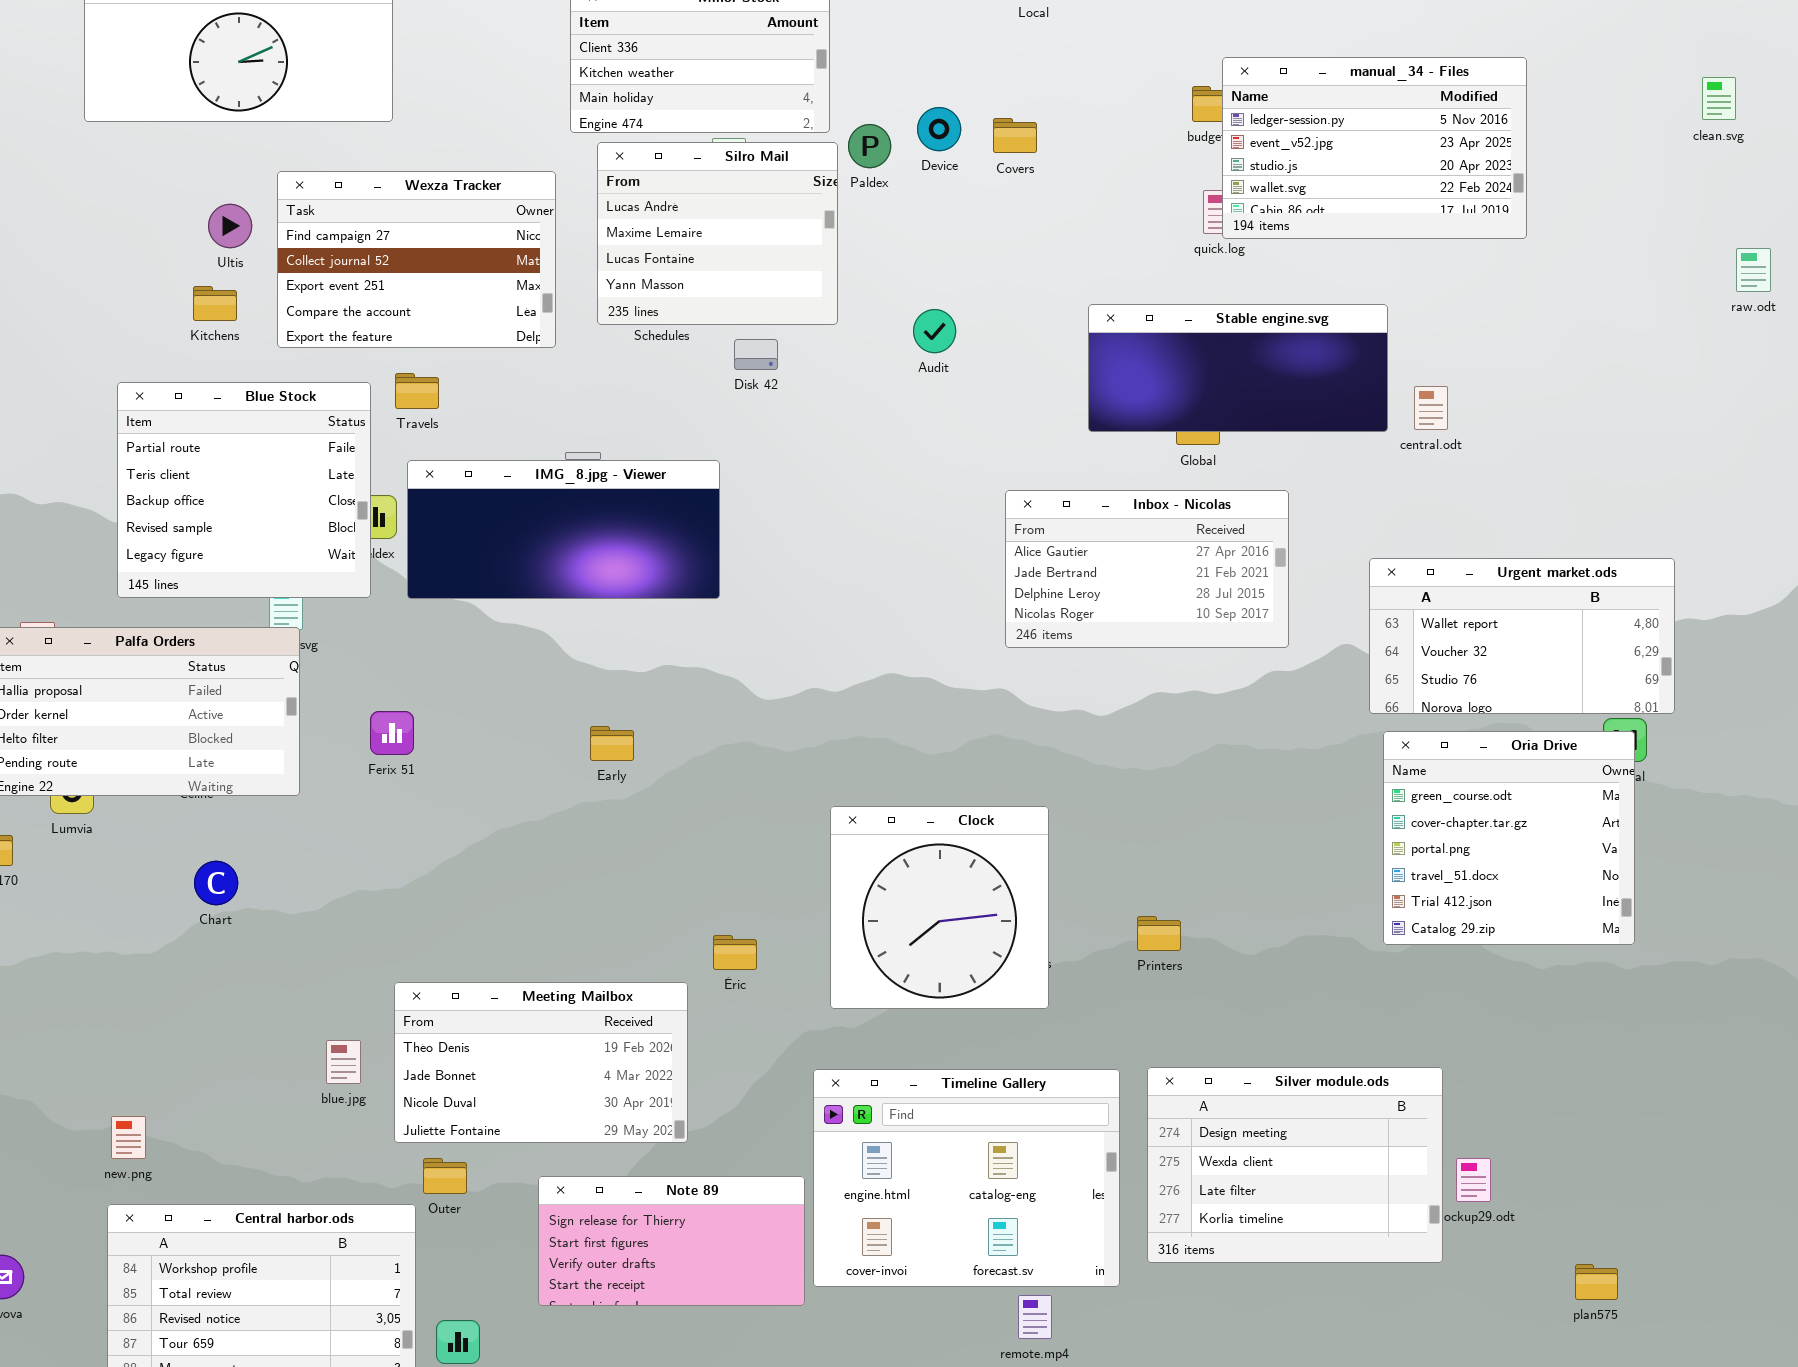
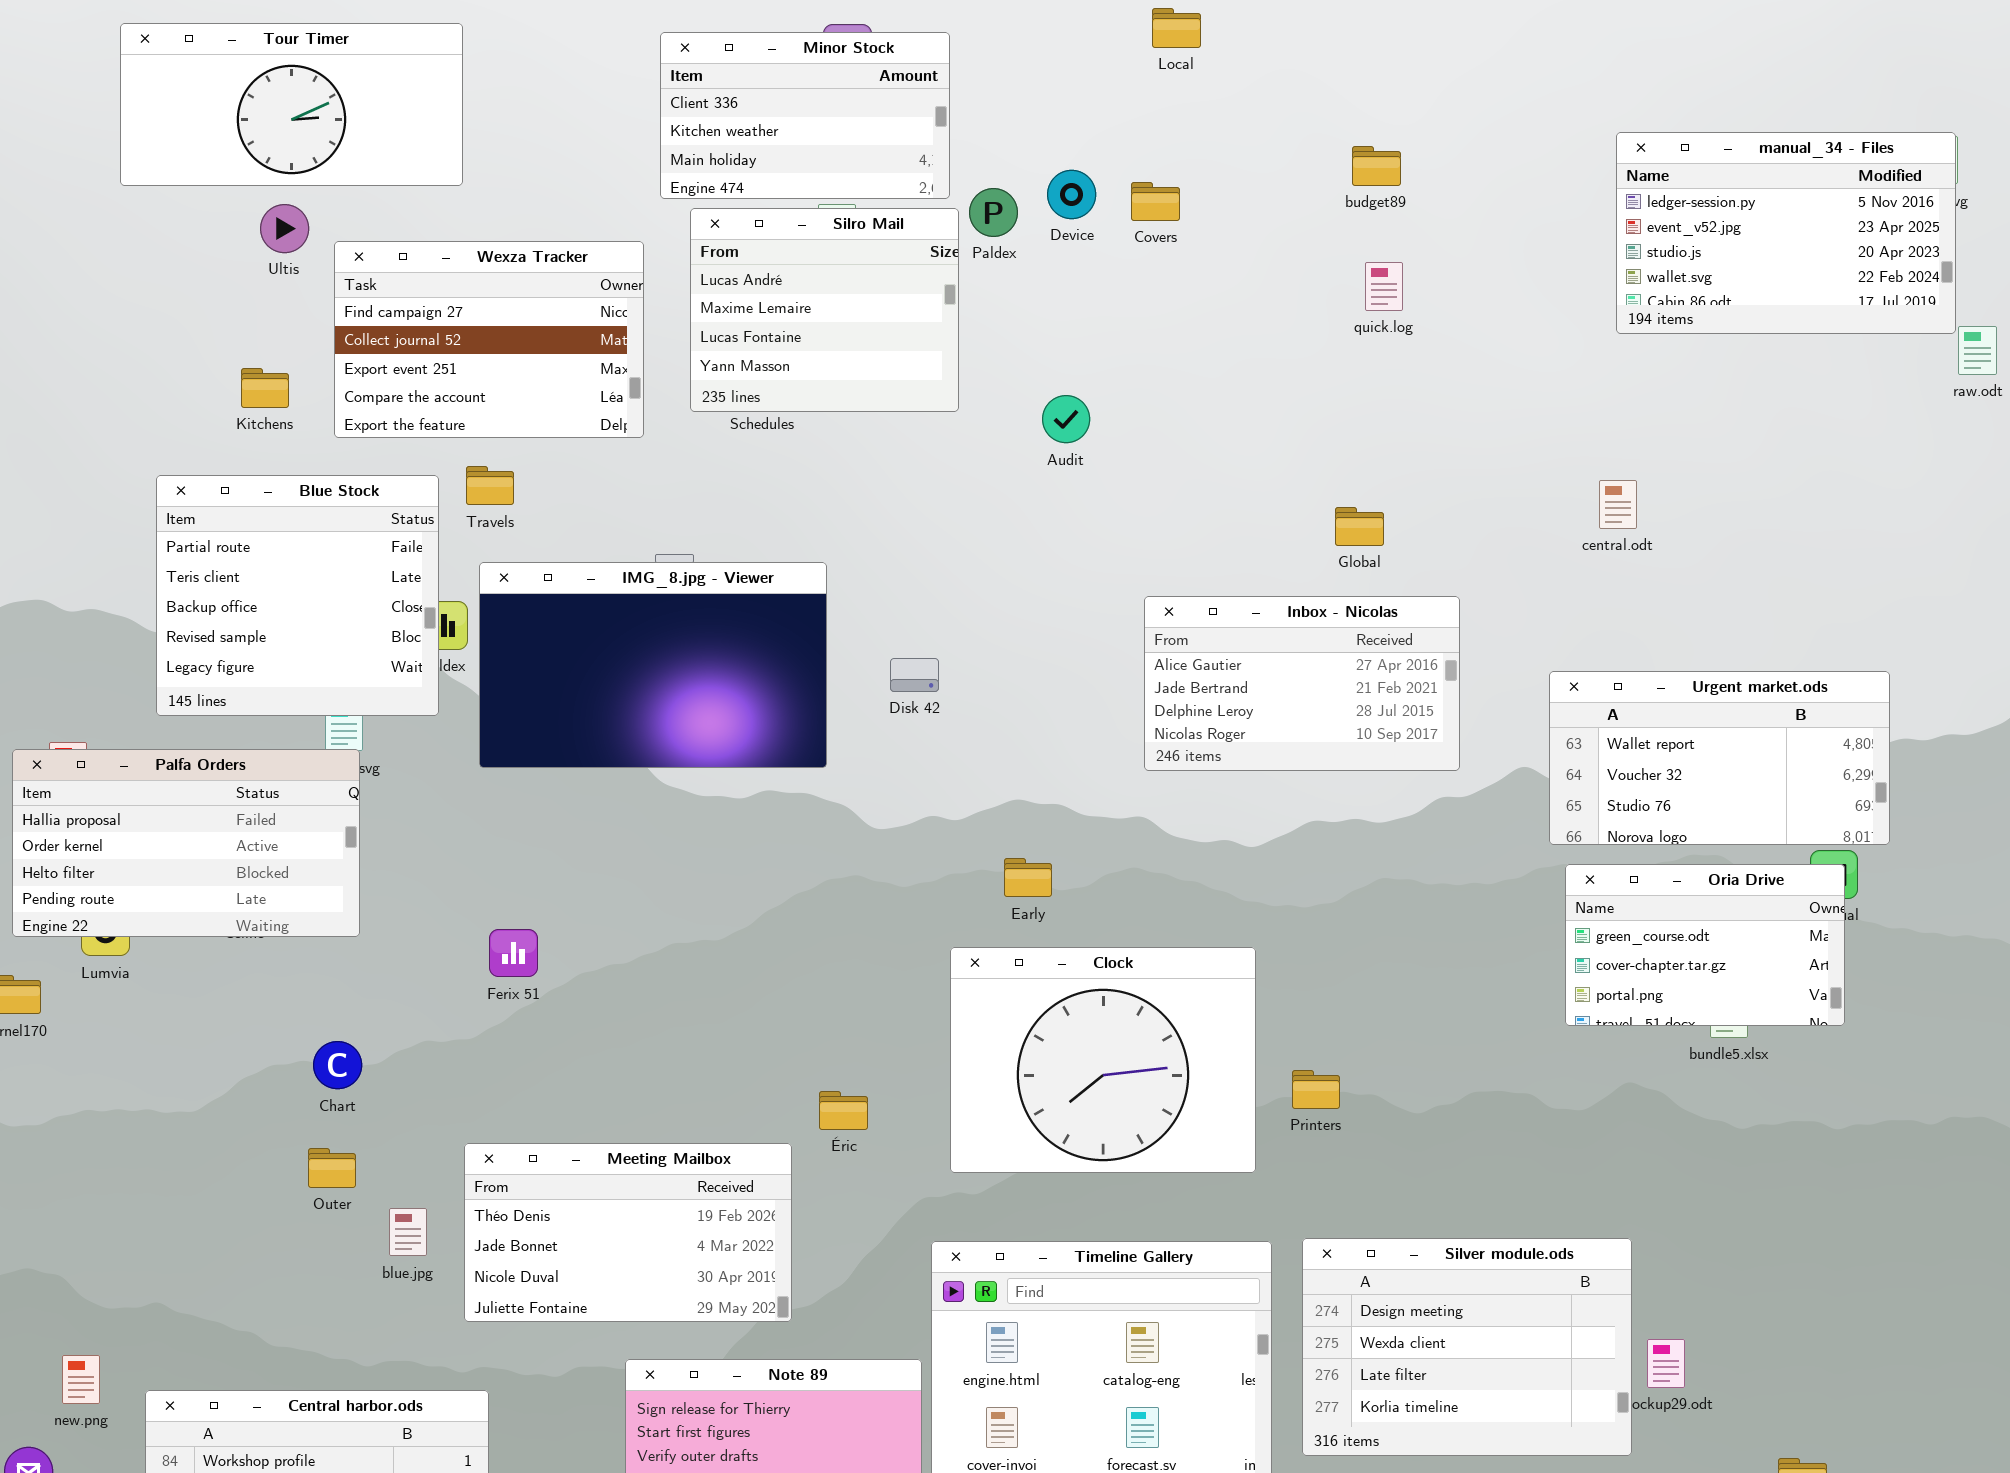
manual_34 - Files: [1222,57,1527,239] -> [1616,132,1956,334], moved
Ultis: [208,204,252,248] -> [260,204,309,253], moved
Stable engine.svg: [1088,304,1388,432] -> none, closed
Disk 42: [734,339,778,370] -> [890,658,939,692], moved
IMG_8.jpg - Viewer: [407,460,720,599] -> [479,562,827,768], resized
Ferix 51: [370,711,414,755] -> [489,929,538,977], moved
Early: [590,726,634,761] -> [1004,858,1052,897], moved
Oria Drive: [1383,731,1635,945] -> [1565,864,1845,1026], resized
Clock: [830,806,1049,1009] -> [950,947,1256,1173], resized
Chart: [194,861,238,905] -> [313,1041,362,1089], moved
new.png: [111,1116,146,1159] -> [62,1355,100,1404], moved
Outer: [423,1158,467,1194] -> [308,1148,356,1188], moved

